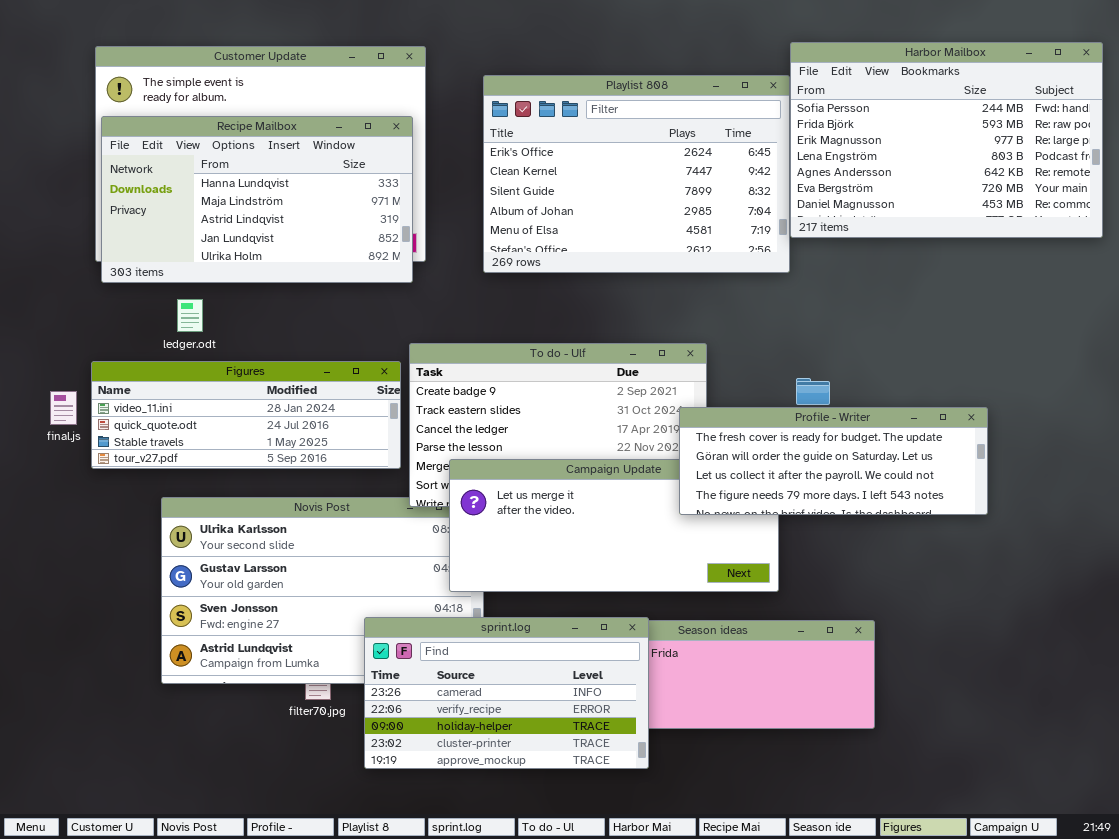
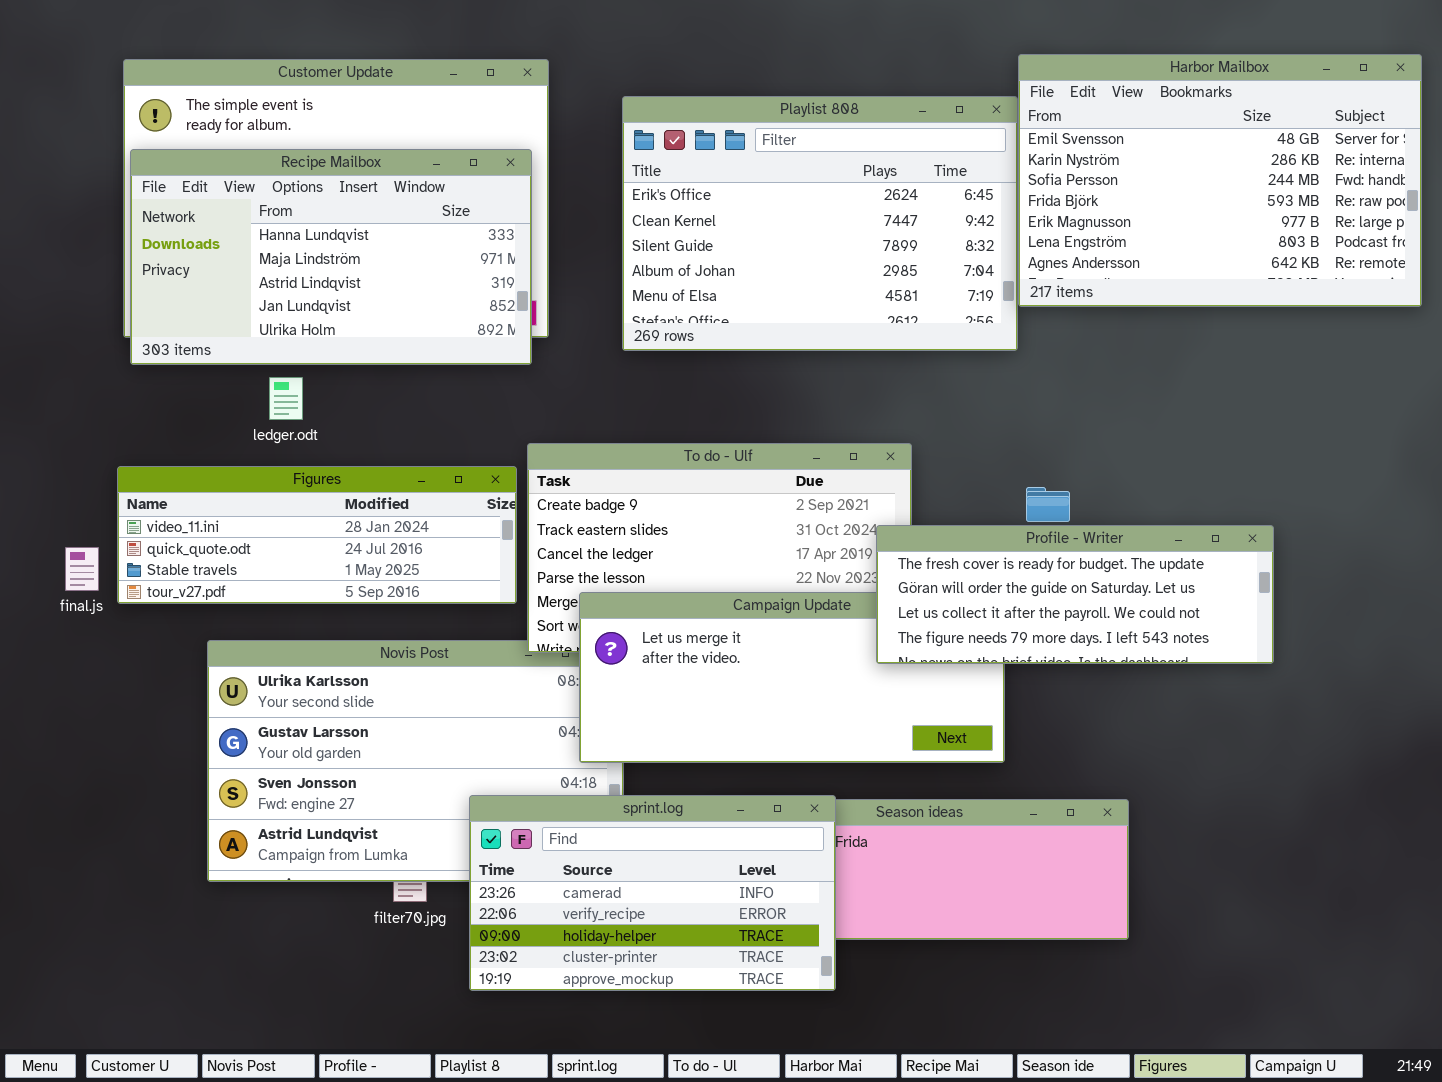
Harbor Mailbox: [790,42,1103,238] -> [1018,54,1422,307], scrolled up 2 rows
ledger.odt: [177,299,203,332] -> [269,377,303,420], moved
final.js: [50,391,77,425] -> [65,547,99,591], moved

